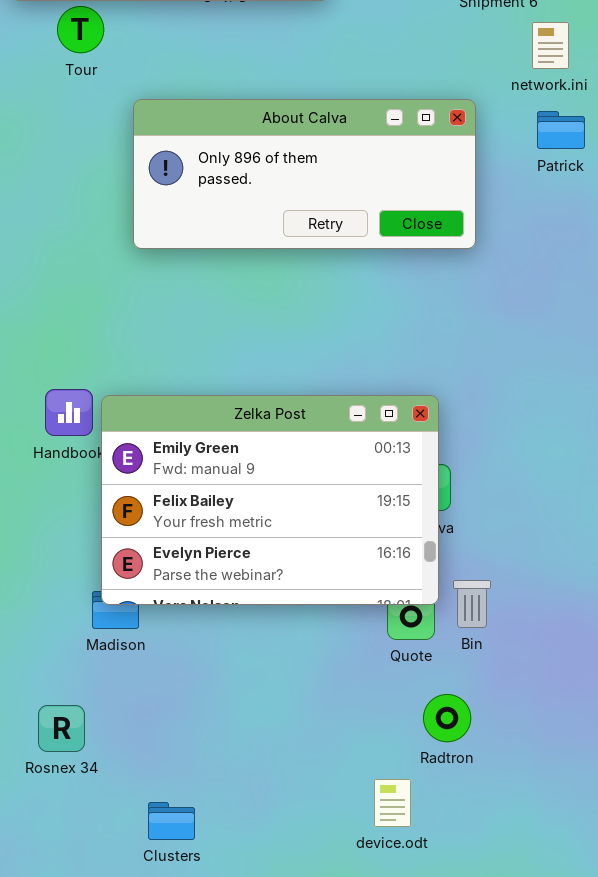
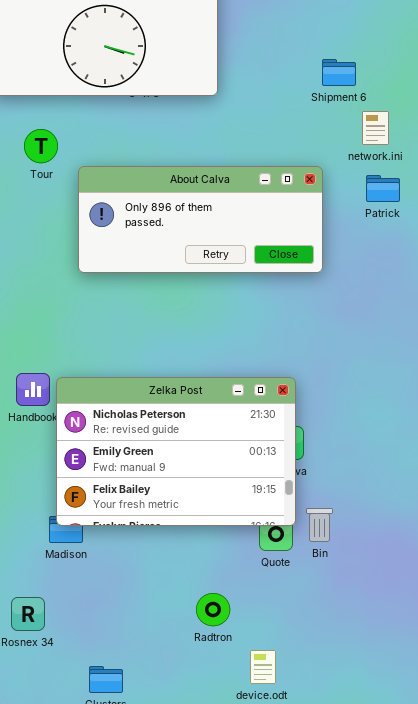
Tour: [57,6,104,53] -> [24,129,58,163], moved
Zelka Post: [101,395,439,605] -> [56,377,296,526], scrolled up 1 row
Radtron: [423,694,471,742] -> [196,593,230,626], moved

